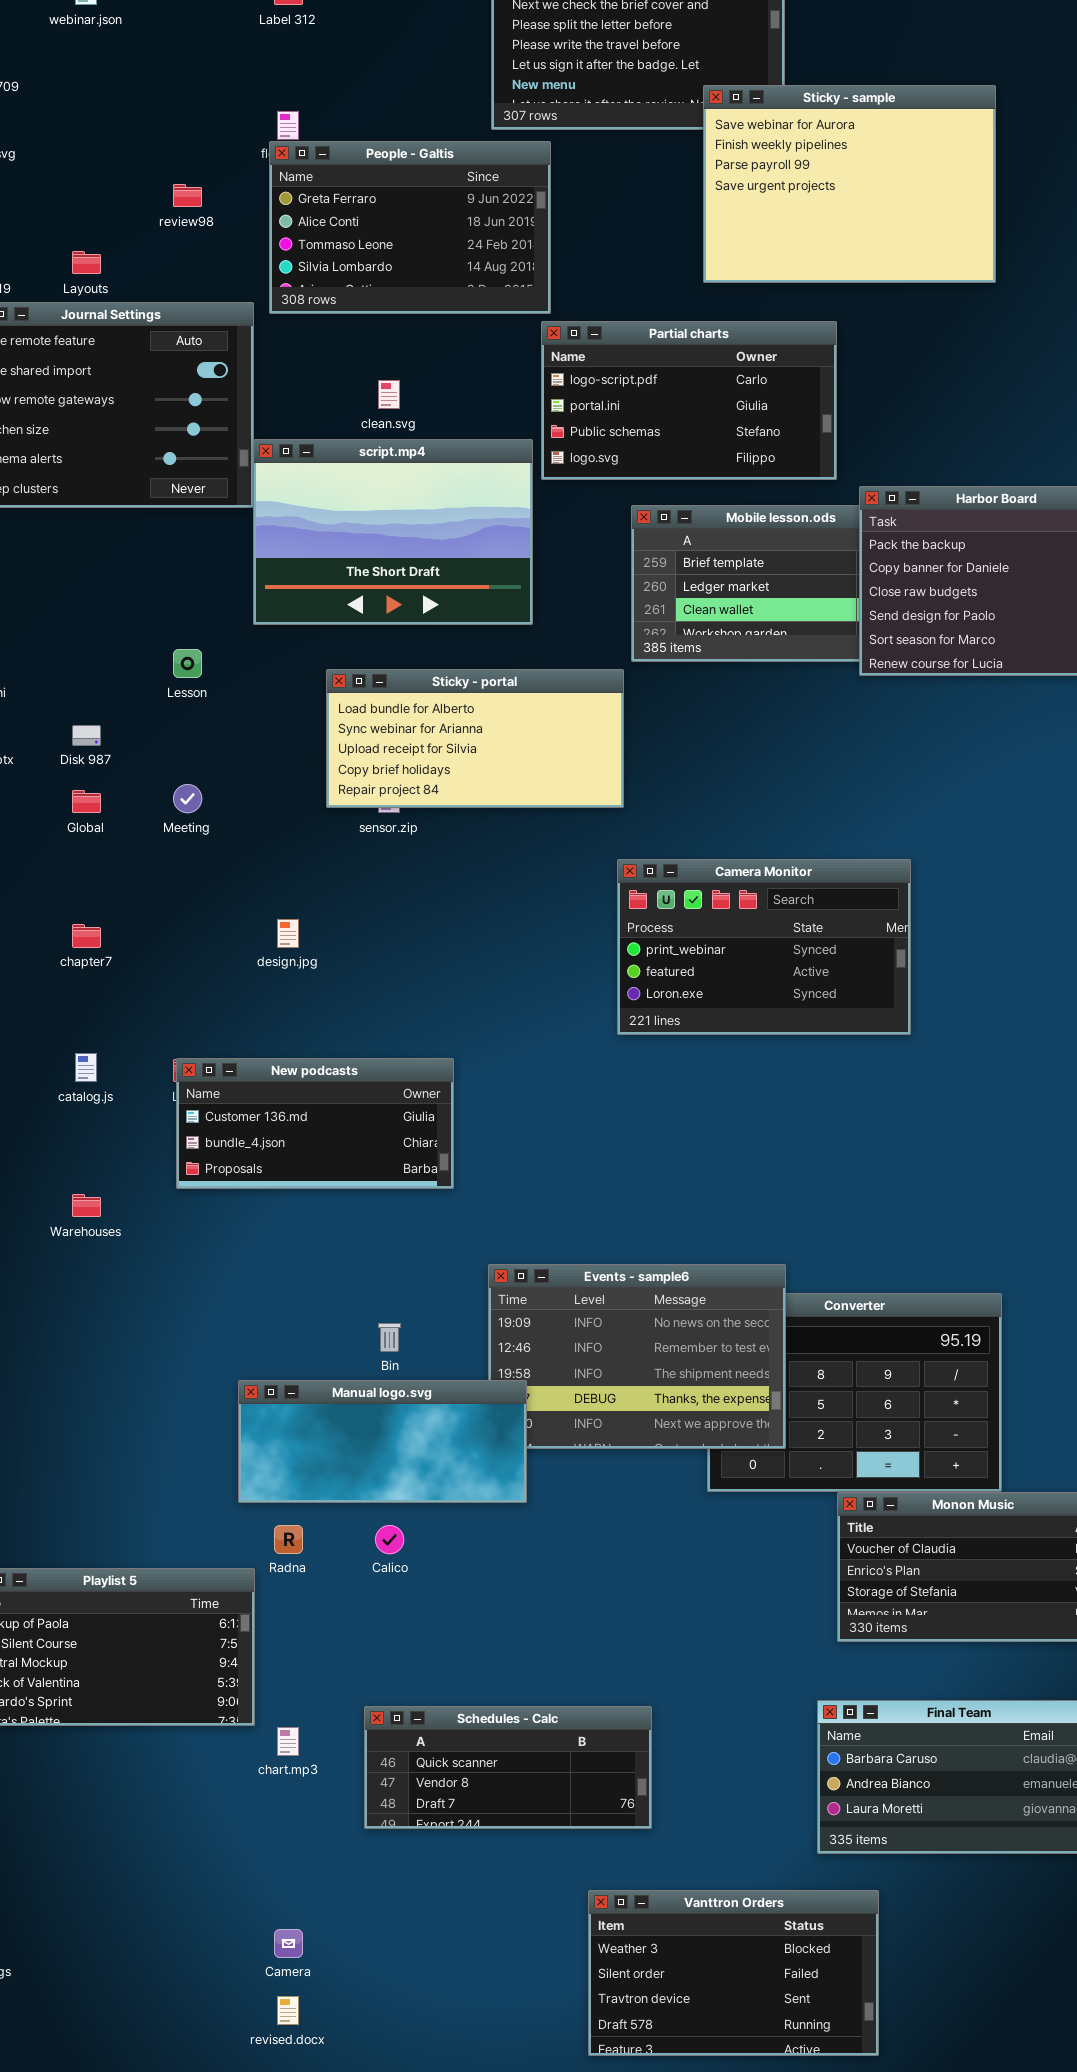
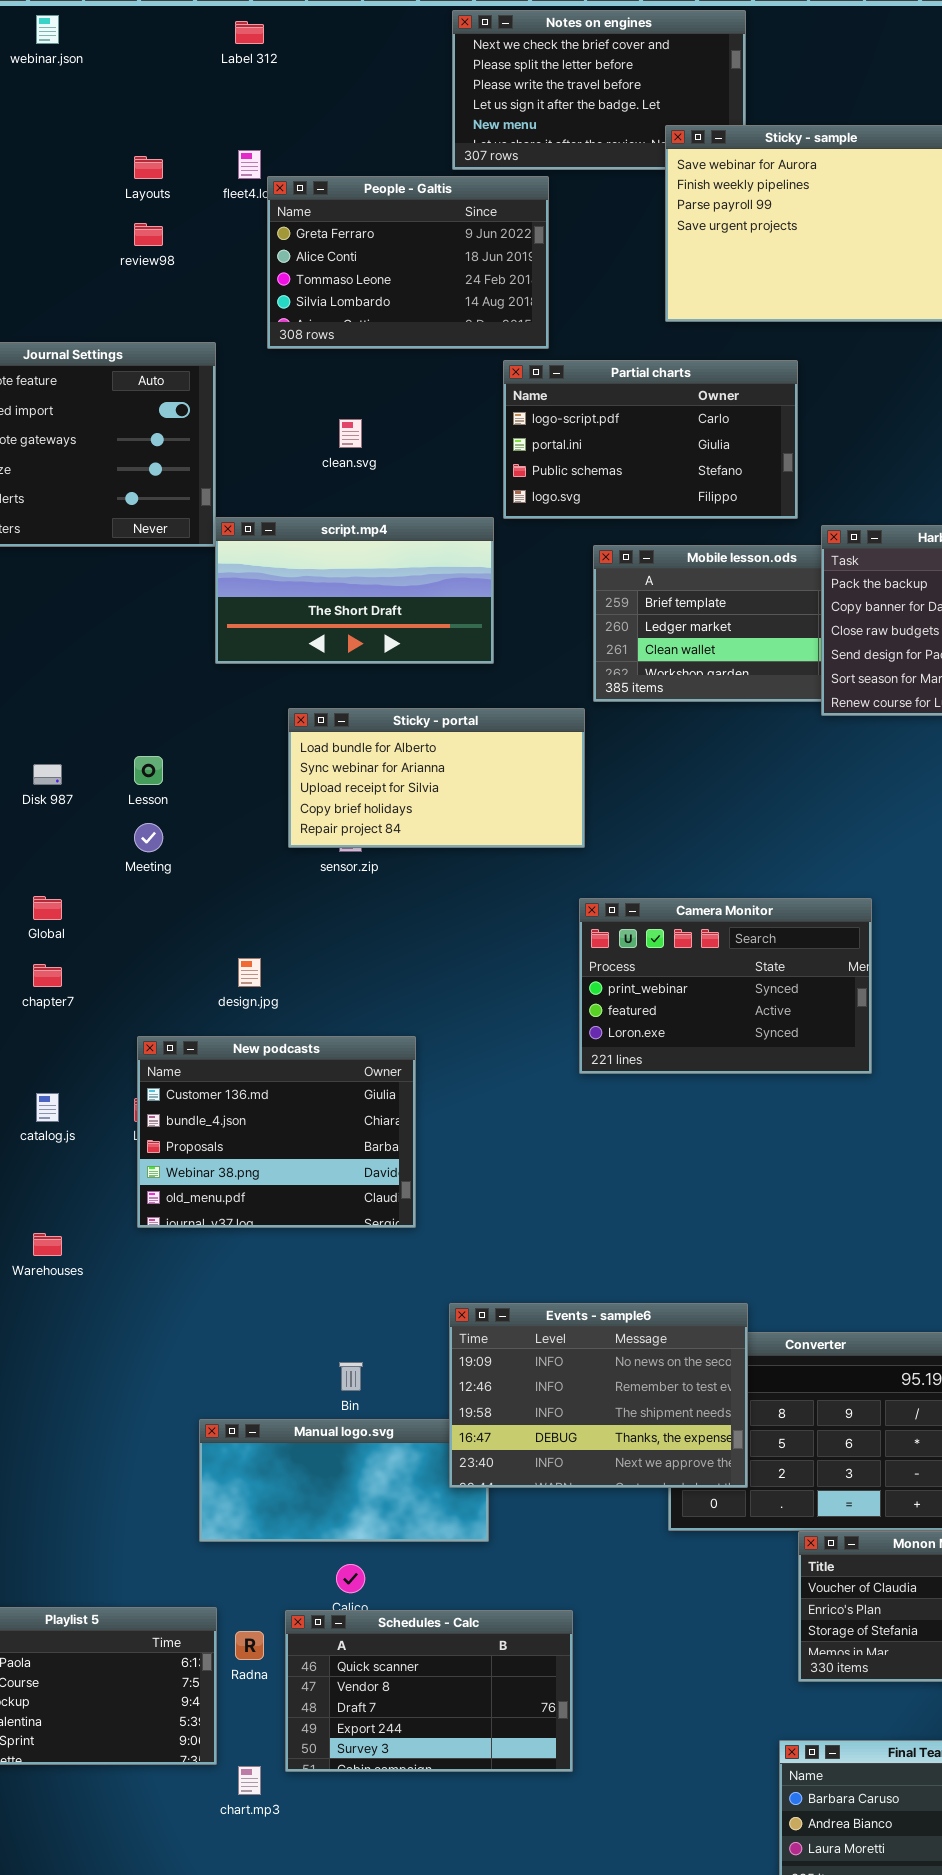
People - Galtis: [269,141,551,314] -> [267,176,549,349], moved
Layouts: [72,251,101,274] -> [134,156,163,179], moved
script.mp4: [253,439,533,625] -> [215,517,494,664], resized
Lesson: [173,649,202,678] -> [134,756,163,785], moved
Global: [72,790,101,813] -> [33,896,62,920], moved
New podcasts: [176,1058,454,1189] -> [137,1036,416,1228], resized
Events - sample6: [488,1264,786,1449] -> [449,1303,748,1488], raised
Radna: [274,1525,303,1554] -> [235,1631,264,1660], moved
Schedules - Calc: [364,1706,652,1829] -> [285,1610,573,1772], moved, resized

